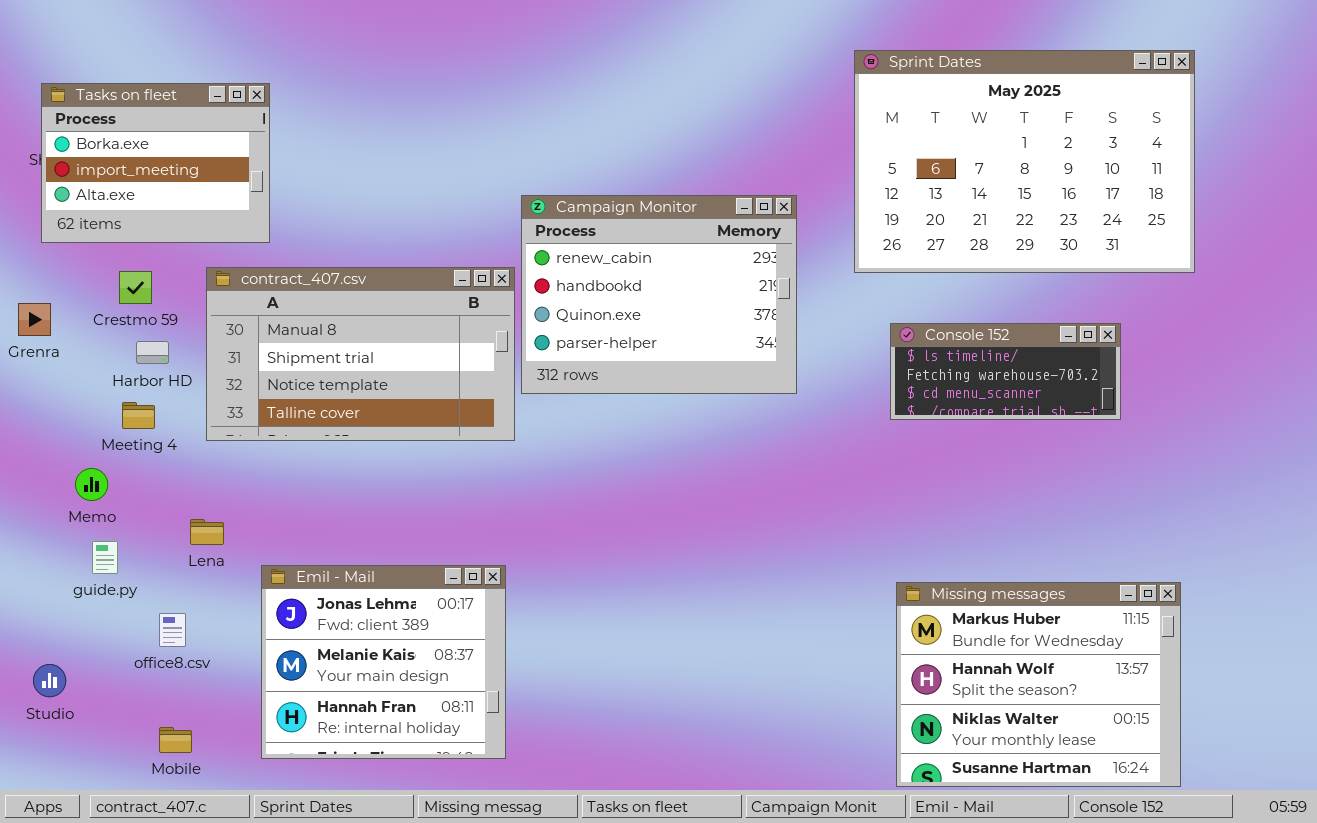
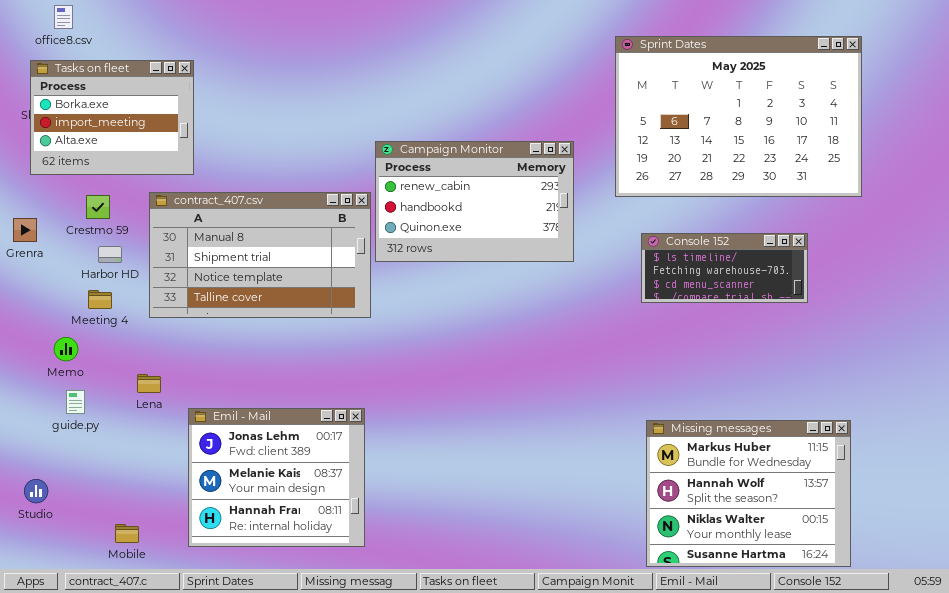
Campaign Monitor: [521,195,797,394] -> [375,141,574,262], resized
office8.csv: [159,613,186,647] -> [54,5,73,29], moved

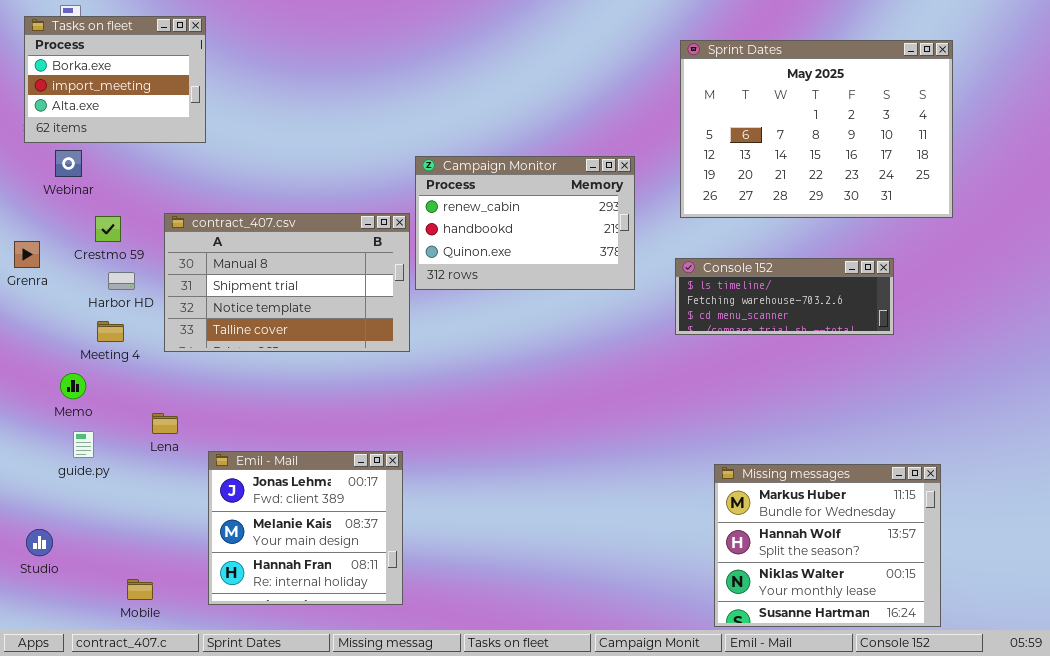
Tasks on fleet: [30,60,194,175] -> [24,16,206,143], moved
Console 152: [641,233,808,303] -> [675,258,894,335], resized

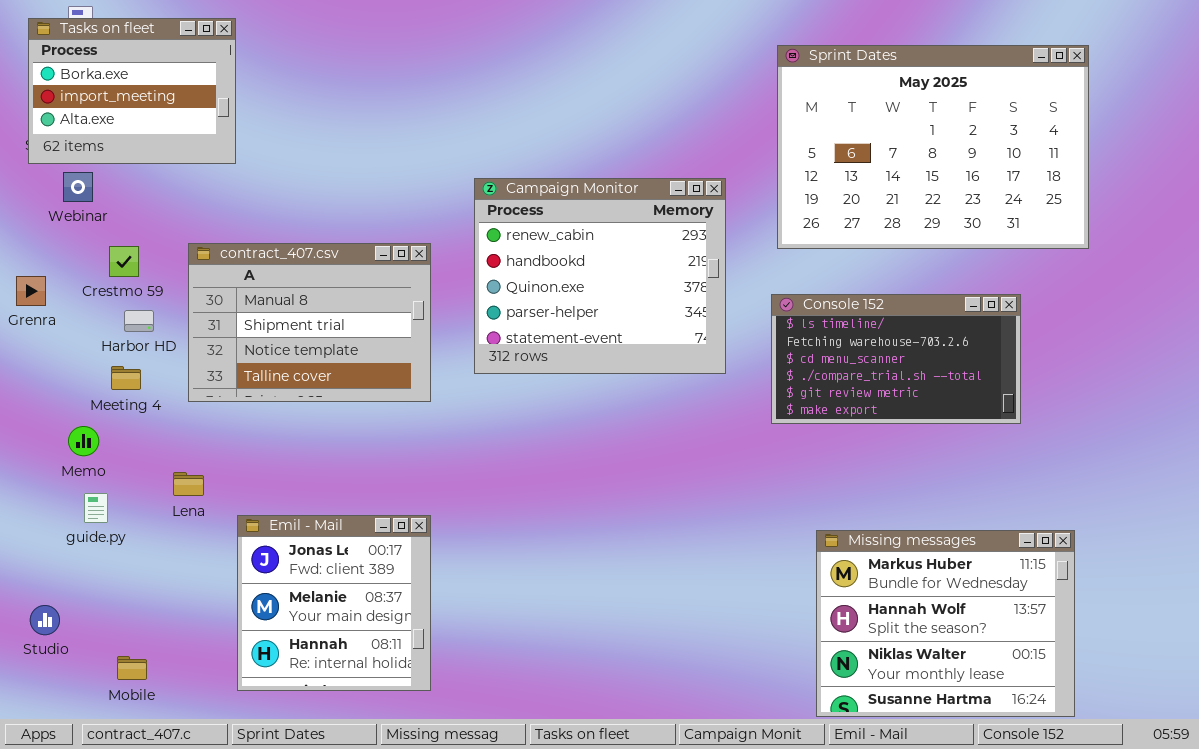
Campaign Monitor: [415,156,635,290] -> [474,178,726,374], resized
contract_407.csv: [164,213,410,352] -> [188,243,431,402], resized
Console 152: [675,258,894,335] -> [771,294,1021,424], resized
Emil - Mail: [208,451,403,605] -> [237,515,431,691], resized
Mobile: [127,579,153,600] -> [117,656,147,680], moved

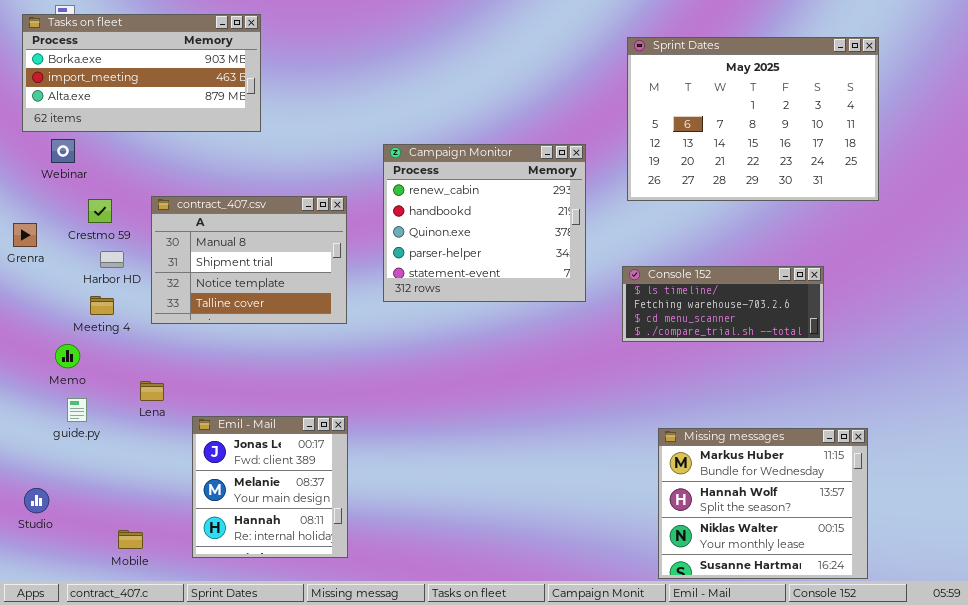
Tasks on fleet: [28,18,236,164] -> [22,14,261,132], resized
Console 152: [771,294,1021,424] -> [622,266,824,342], resized
Mobile: [117,656,147,680] -> [118,530,143,549], moved

